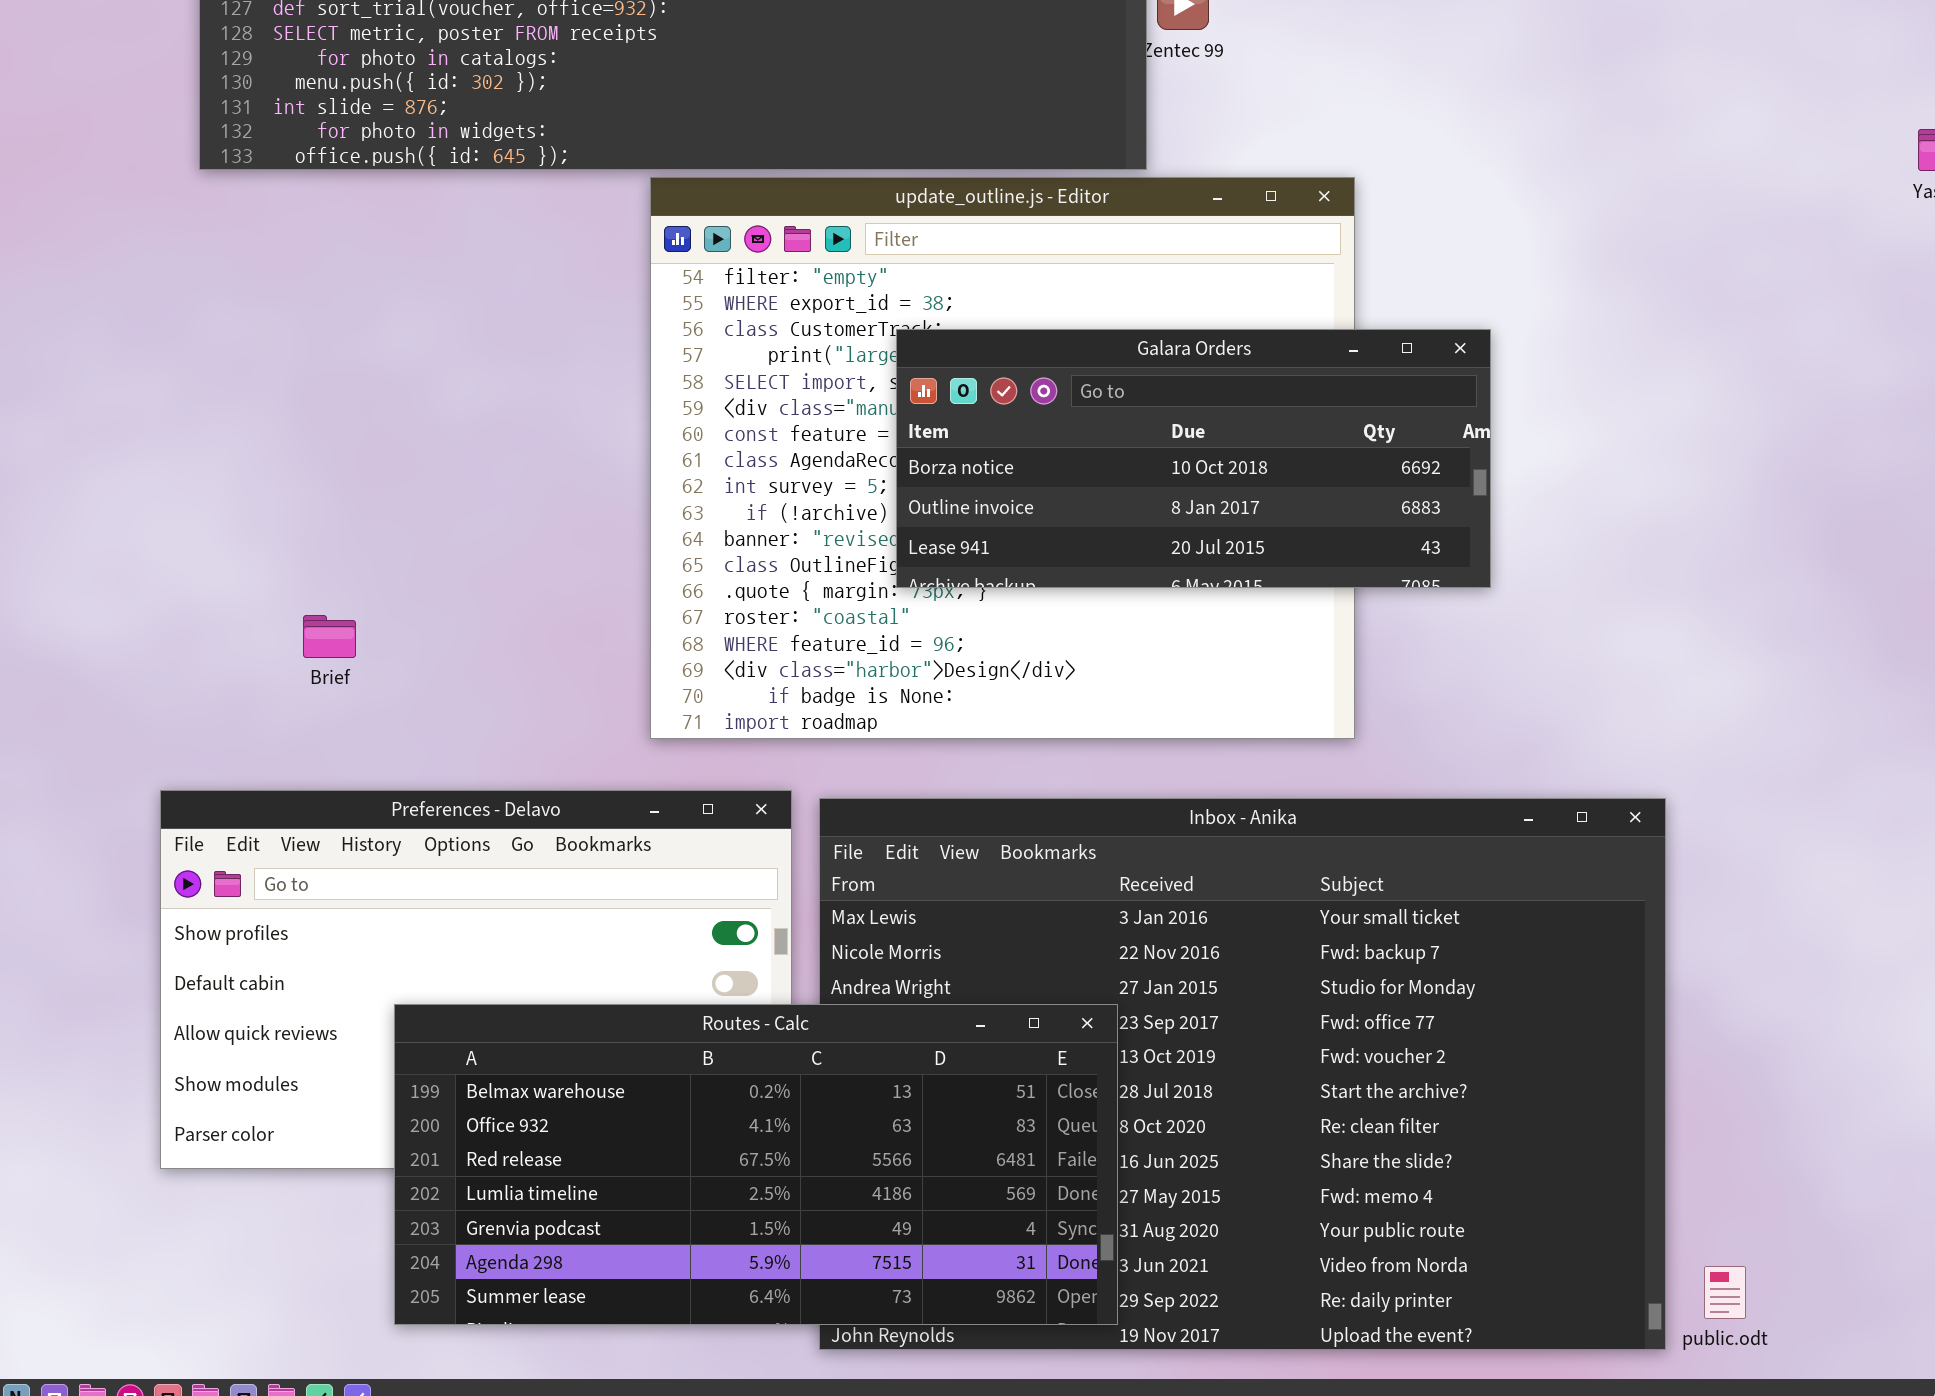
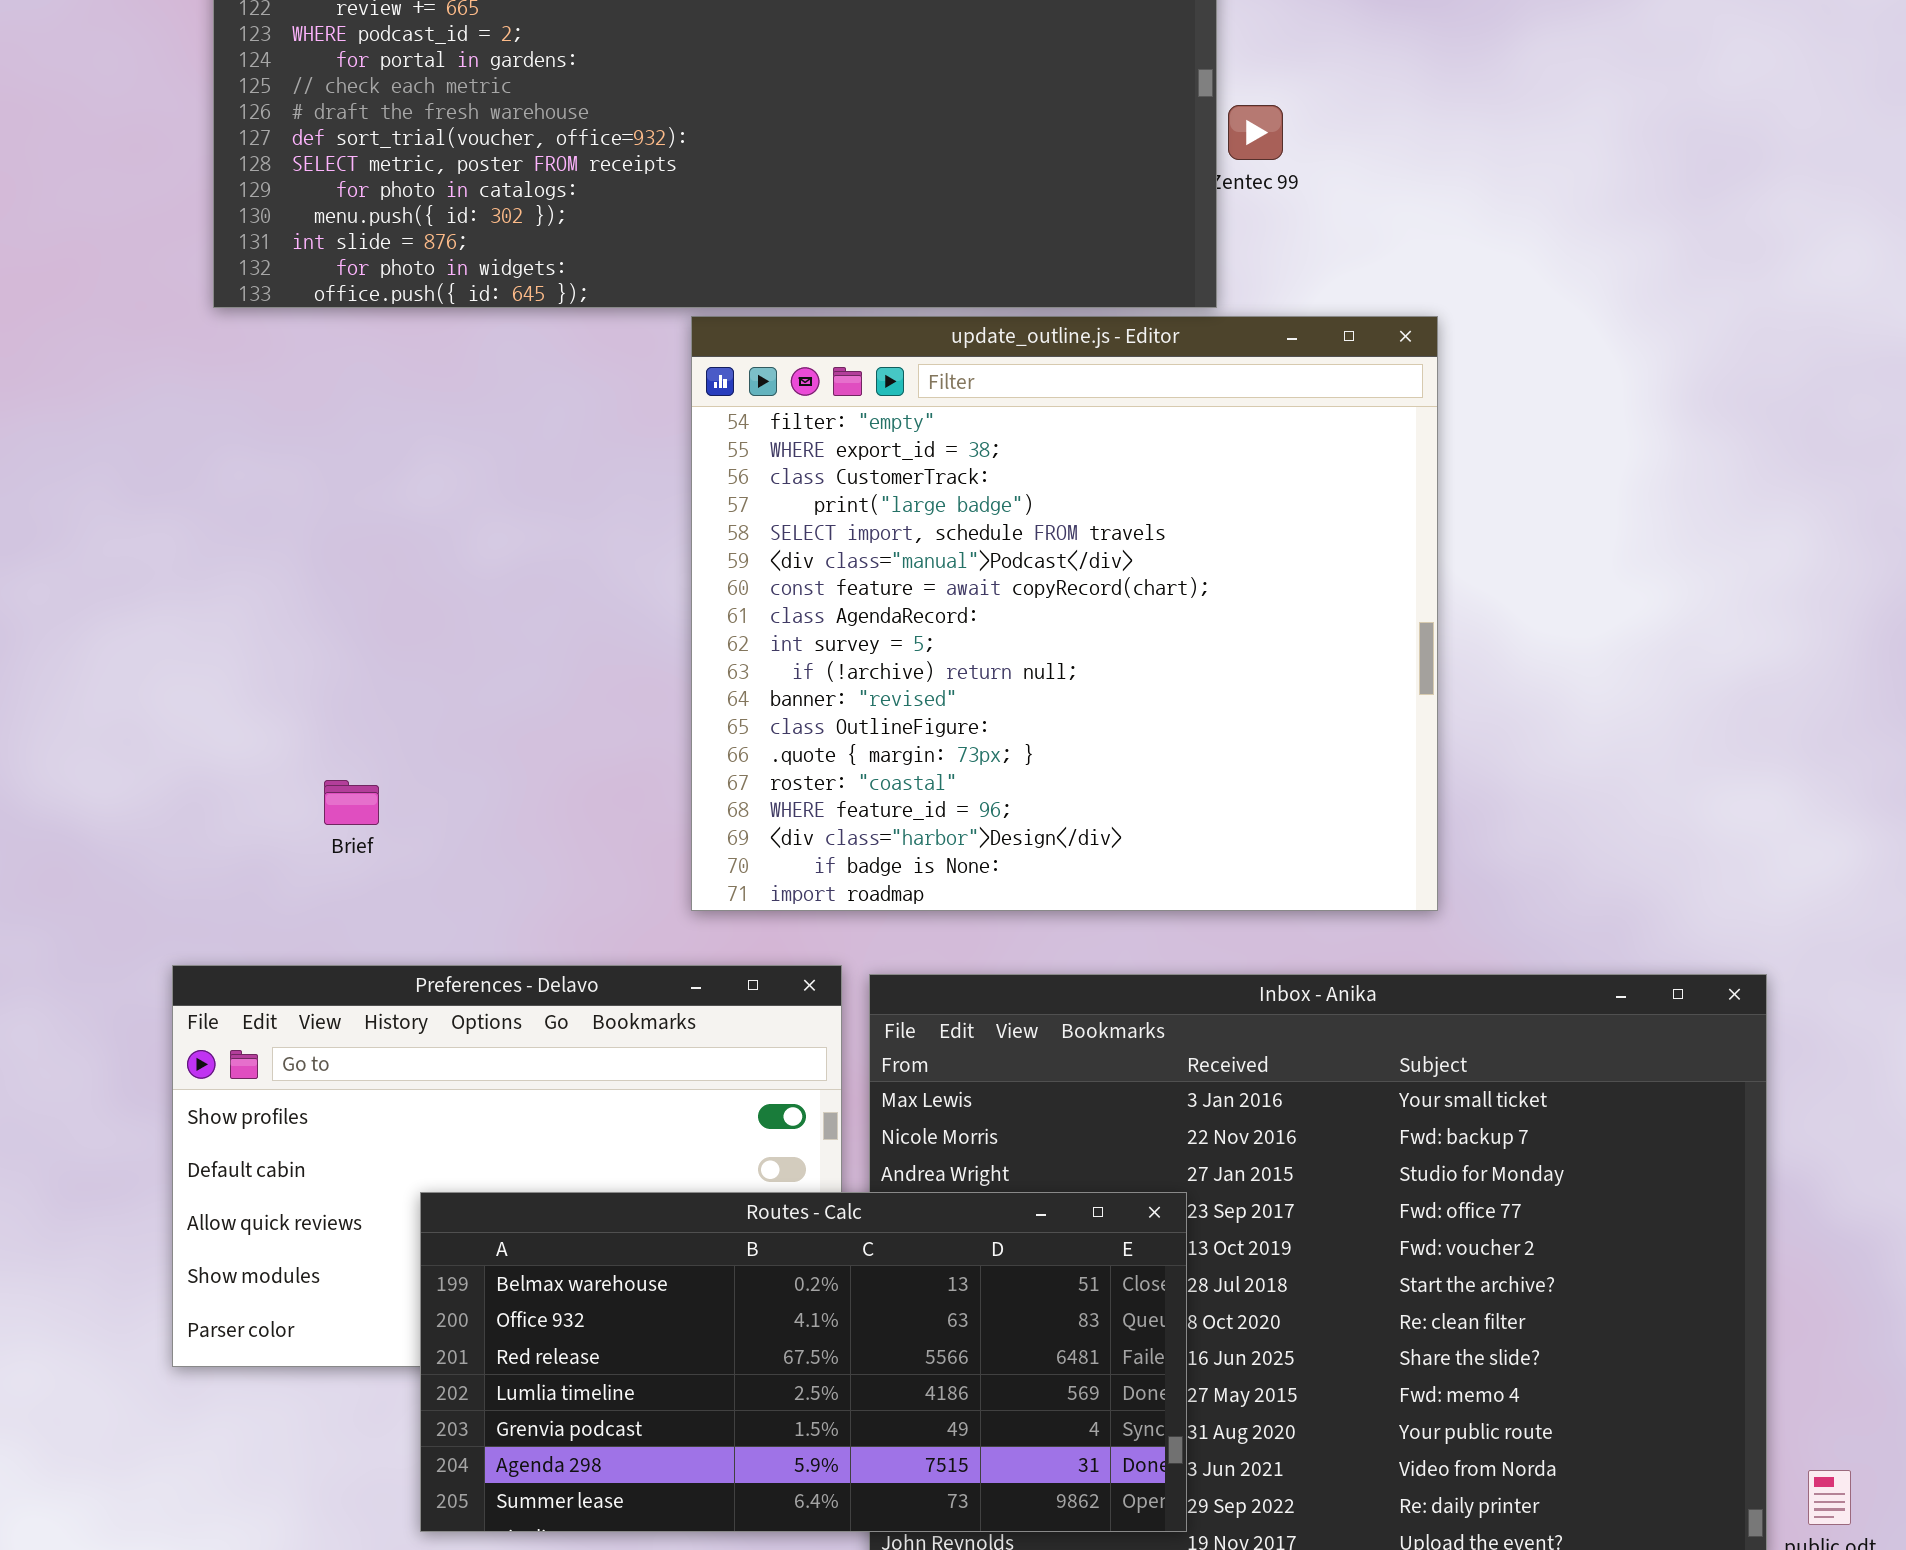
Galara Orders: [896,329,1491,588] -> none, closed

